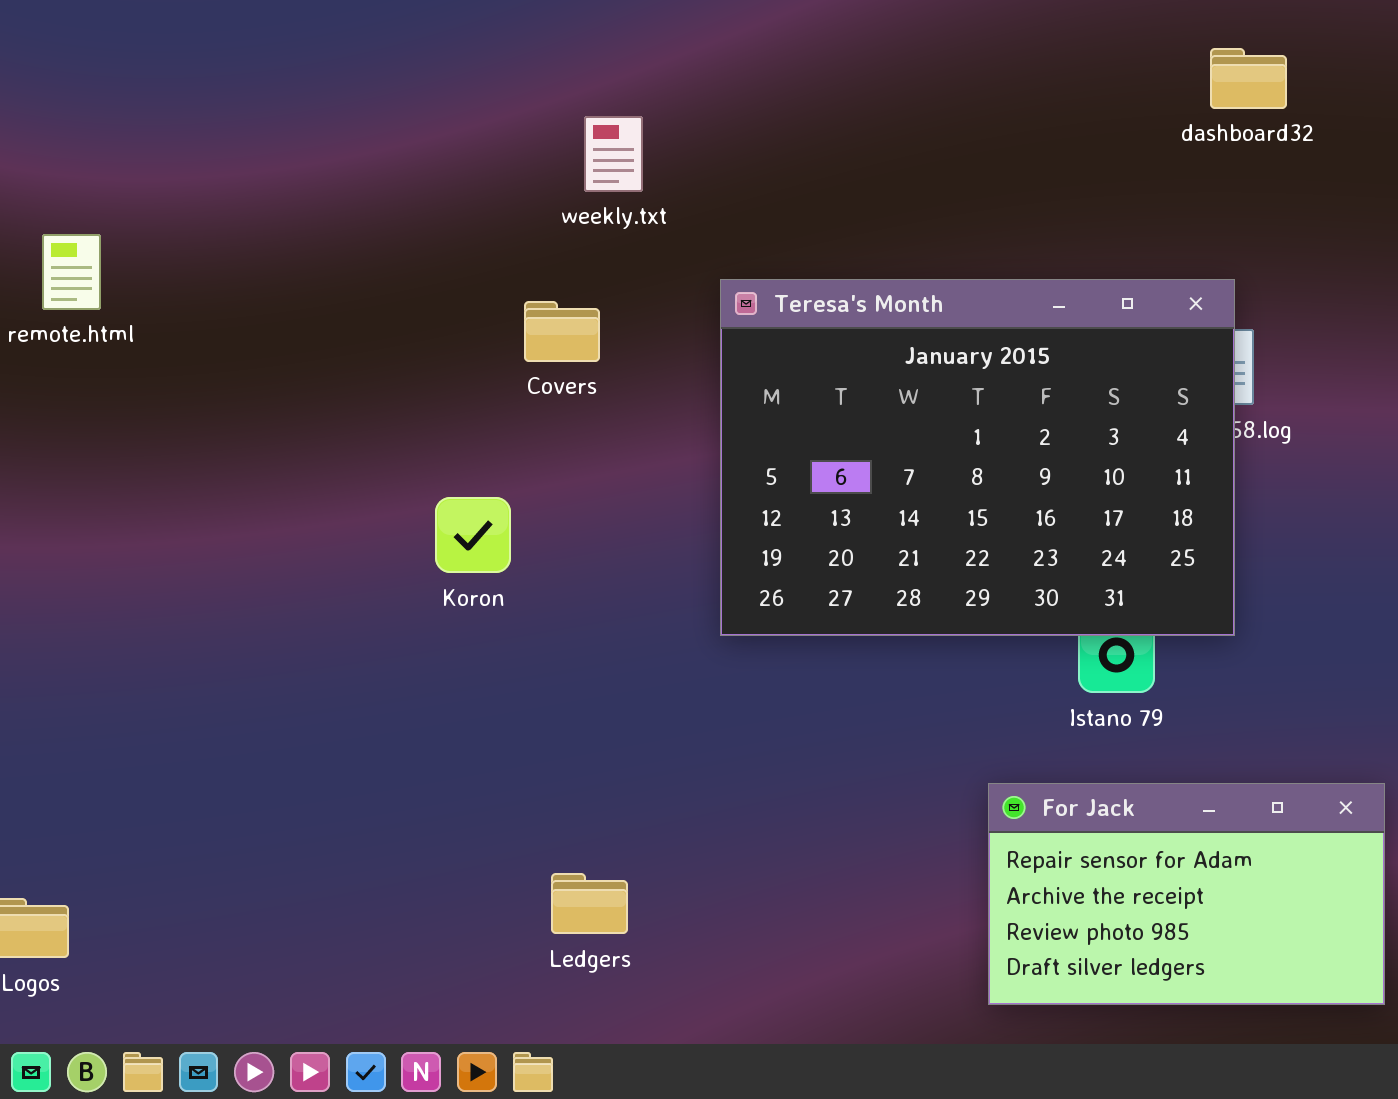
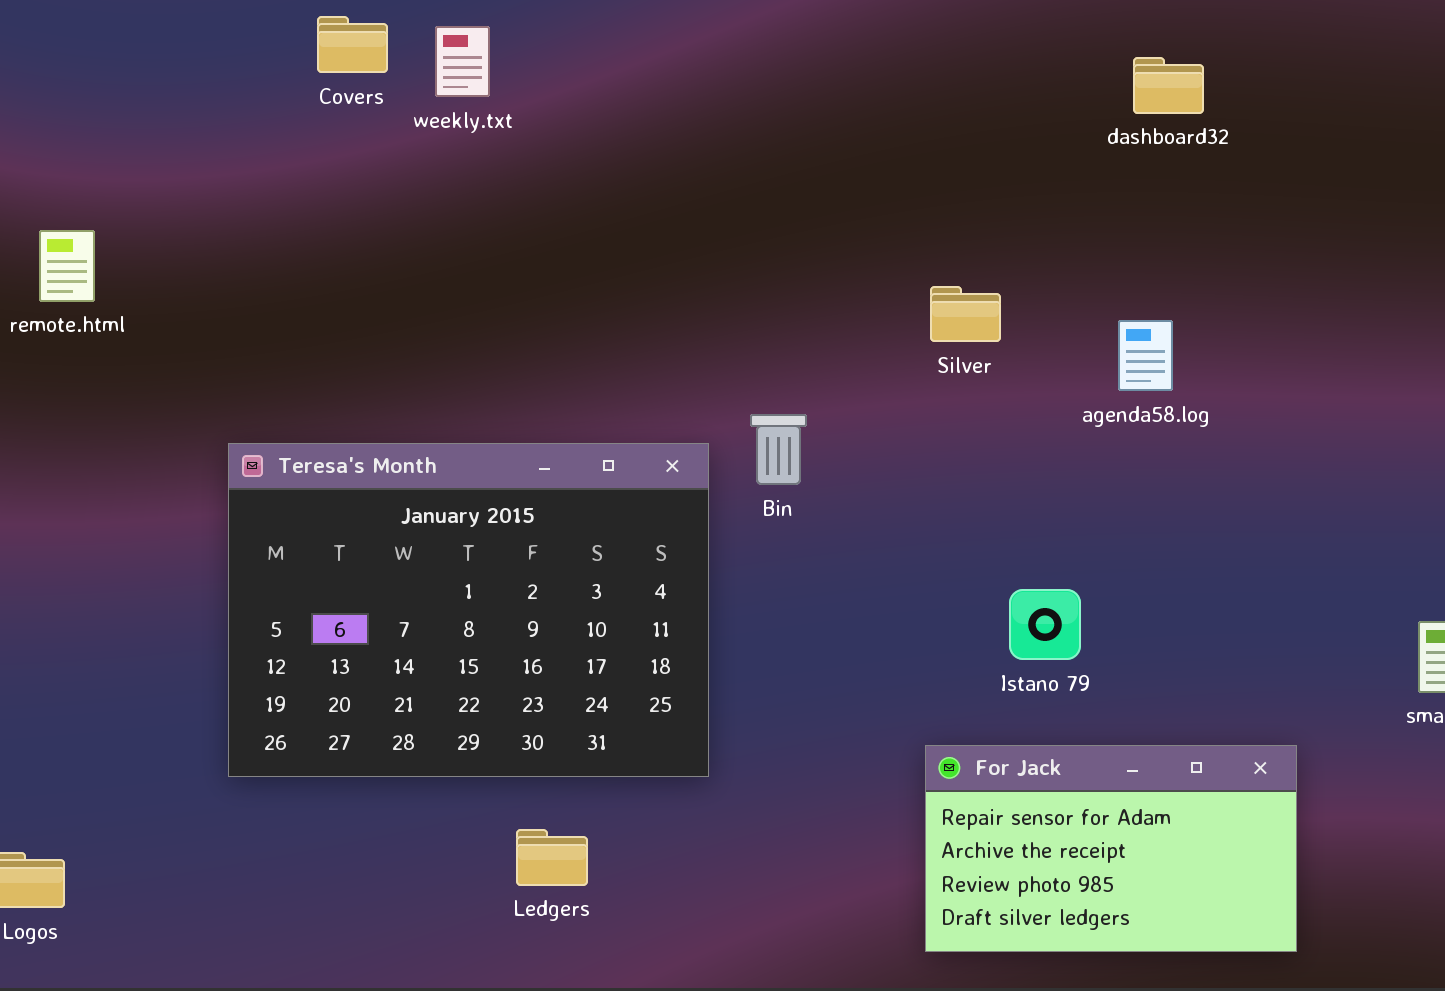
weekly.txt: [584,116,643,192] -> [435,26,490,97], moved
Teresa's Month: [720,279,1235,636] -> [228,443,709,777], moved
Covers: [524,301,600,362] -> [317,16,388,73], moved

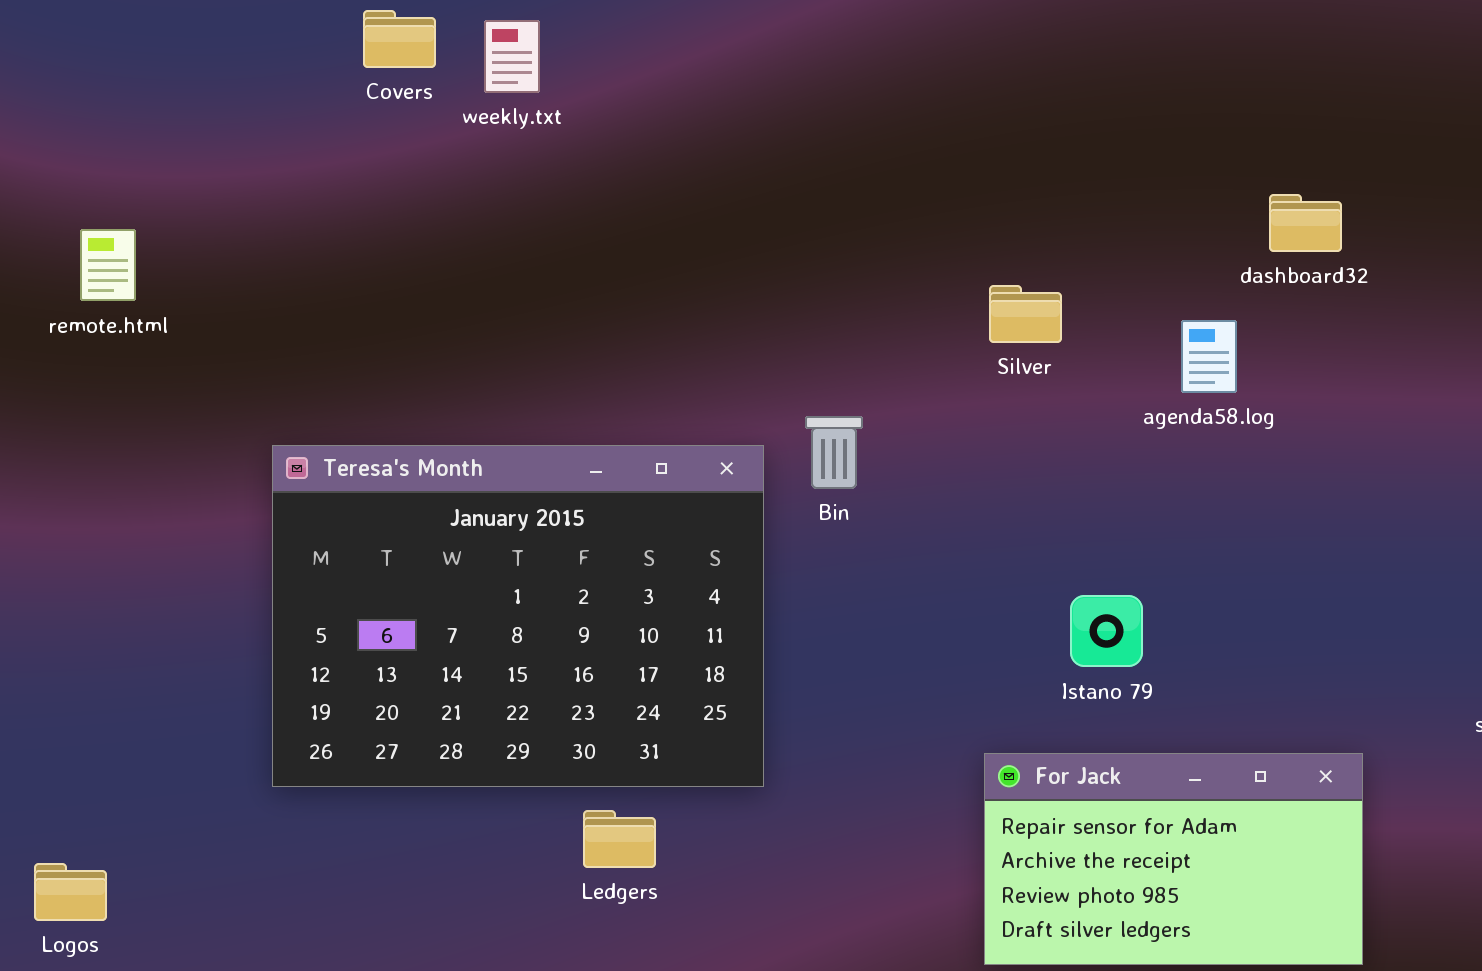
dashboard32: [1133,57,1204,114] -> [1269,194,1342,252], moved
Ledgers: [516,829,588,886] -> [583,810,656,868], moved

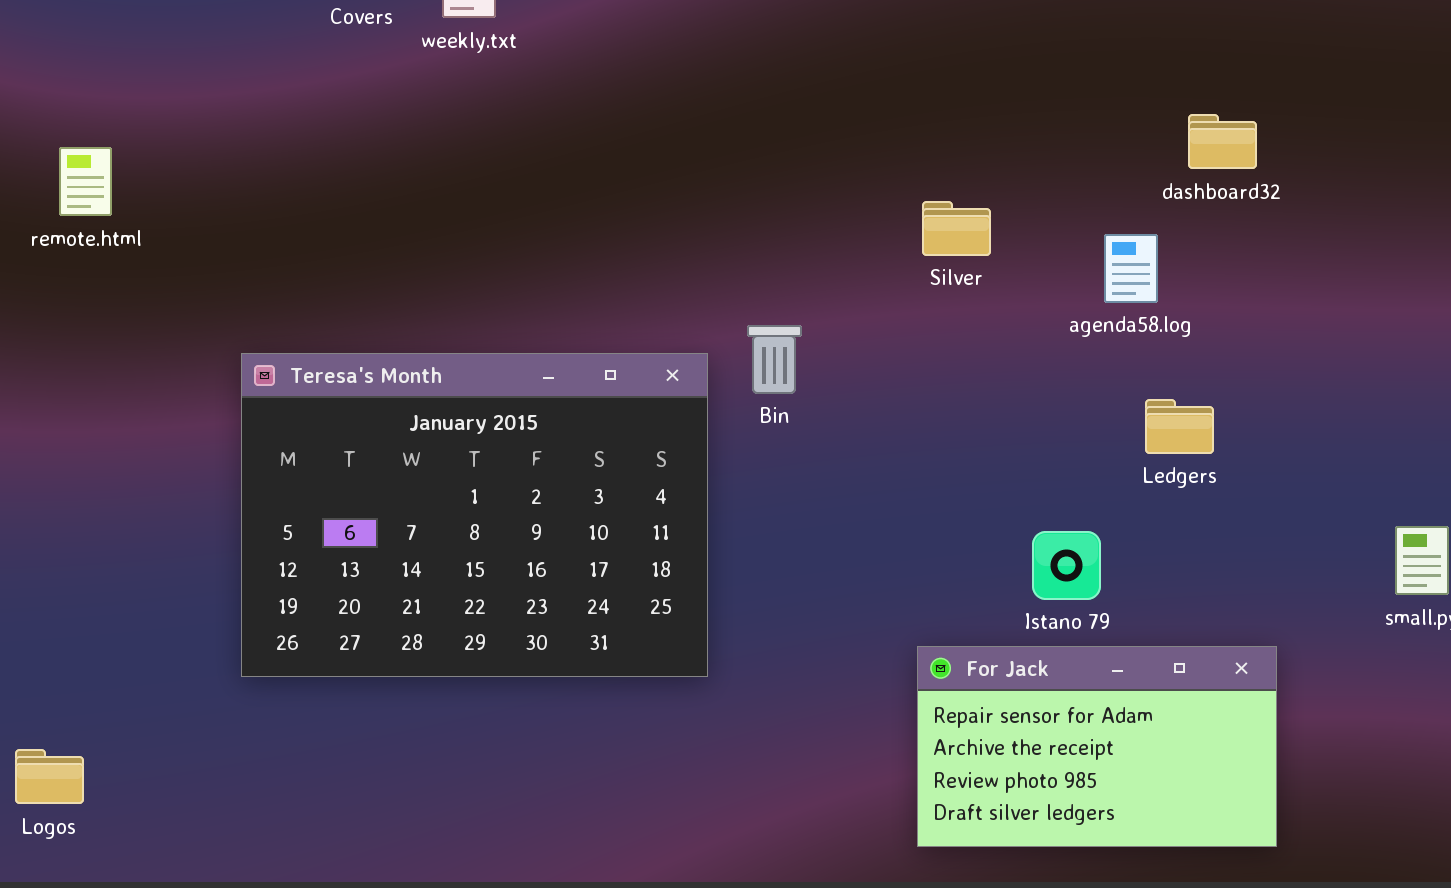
Istano 79: [1070,595,1143,667] -> [1032,531,1101,600], moved
Ledgers: [583,810,656,868] -> [1145,399,1214,454], moved

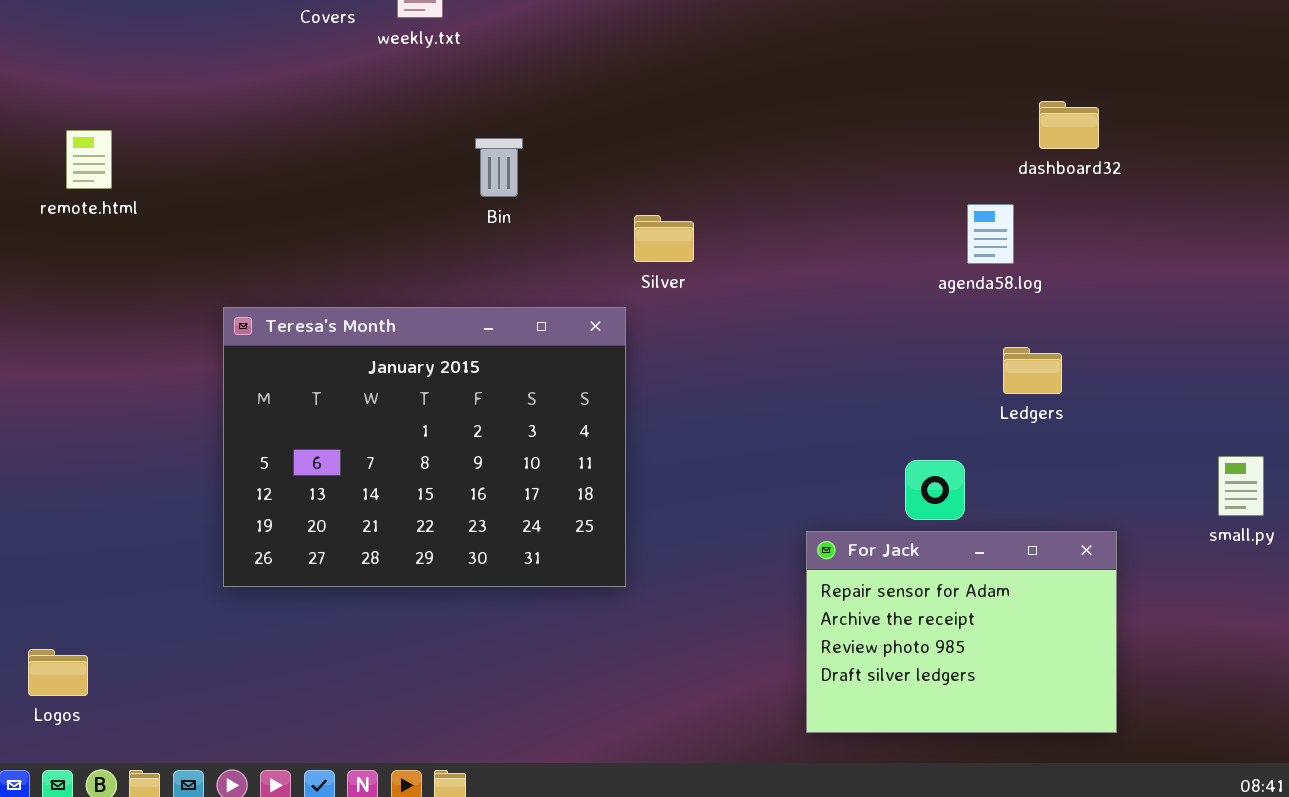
Silver: [922,201,991,256] -> [634,215,694,262], moved
Bin: [747,325,802,394] -> [475,138,523,197], moved
For Jack: [917,646,1277,847] -> [806,531,1117,733], resized

